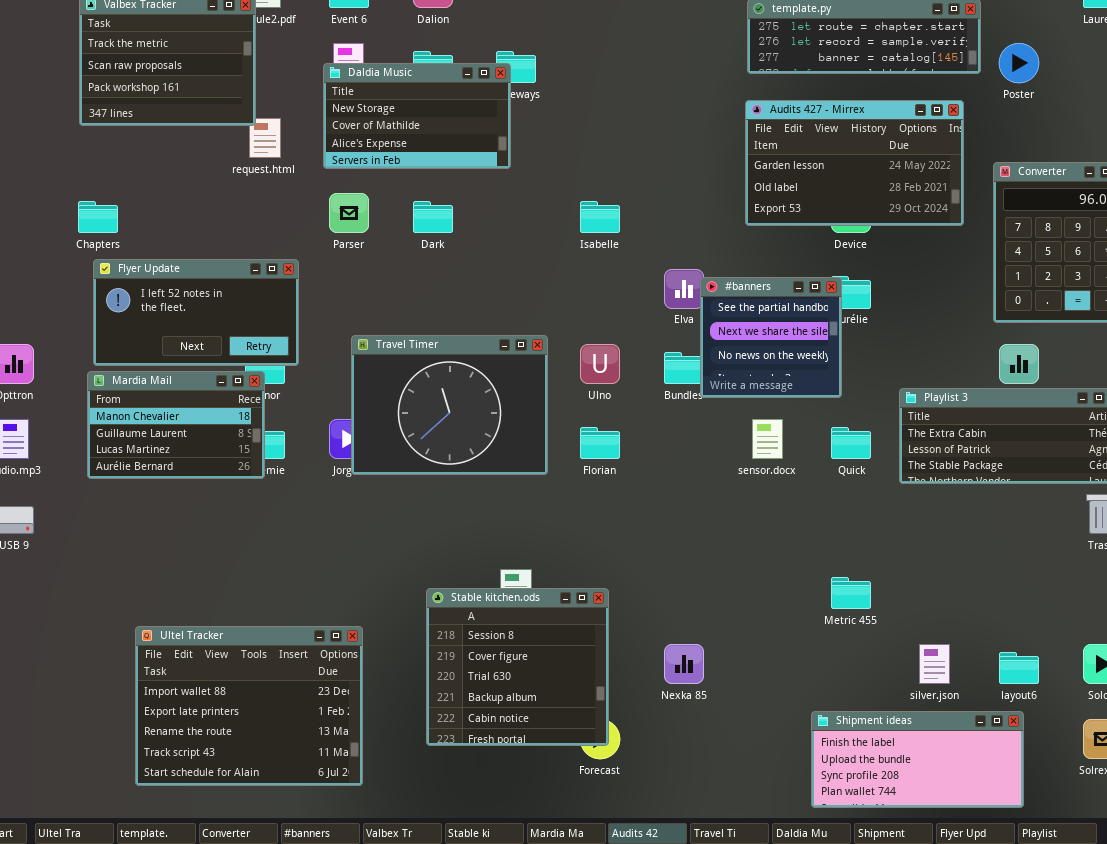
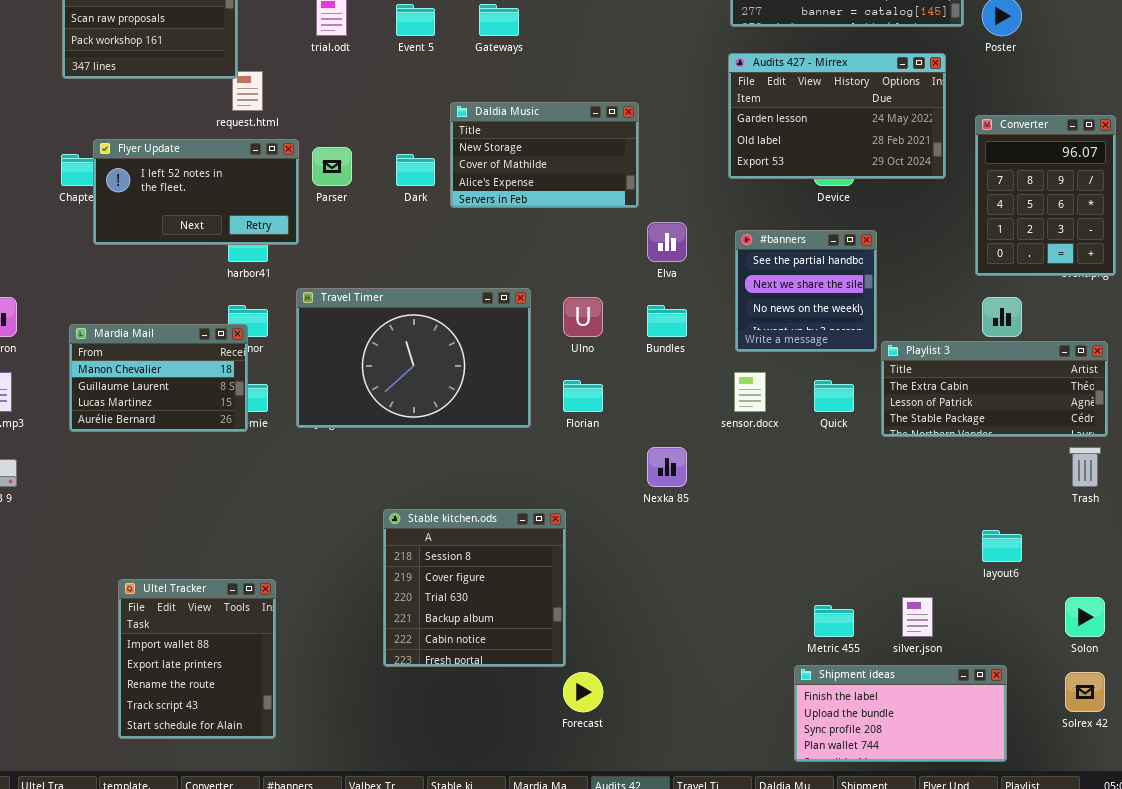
Daldia Music: [323,63,511,169] -> [450,102,639,208], moved
Flyer Update: [93,259,299,366] -> [93,139,299,245], moved
#banners: [700,277,842,398] -> [735,230,877,352], moved
Travel Timer: [351,335,548,475] -> [296,288,531,428], resized
Metric 455: [831,577,871,609] -> [814,605,854,637], moved
Stable kitchen.ods: [426,588,609,746] -> [383,509,566,667], moved
Ultel Tracker: [135,626,363,786] -> [118,579,276,739], resized
Nexka 85: [664,644,704,684] -> [647,447,687,487], moved
layout6: [999,652,1039,684] -> [982,530,1022,562], moved

